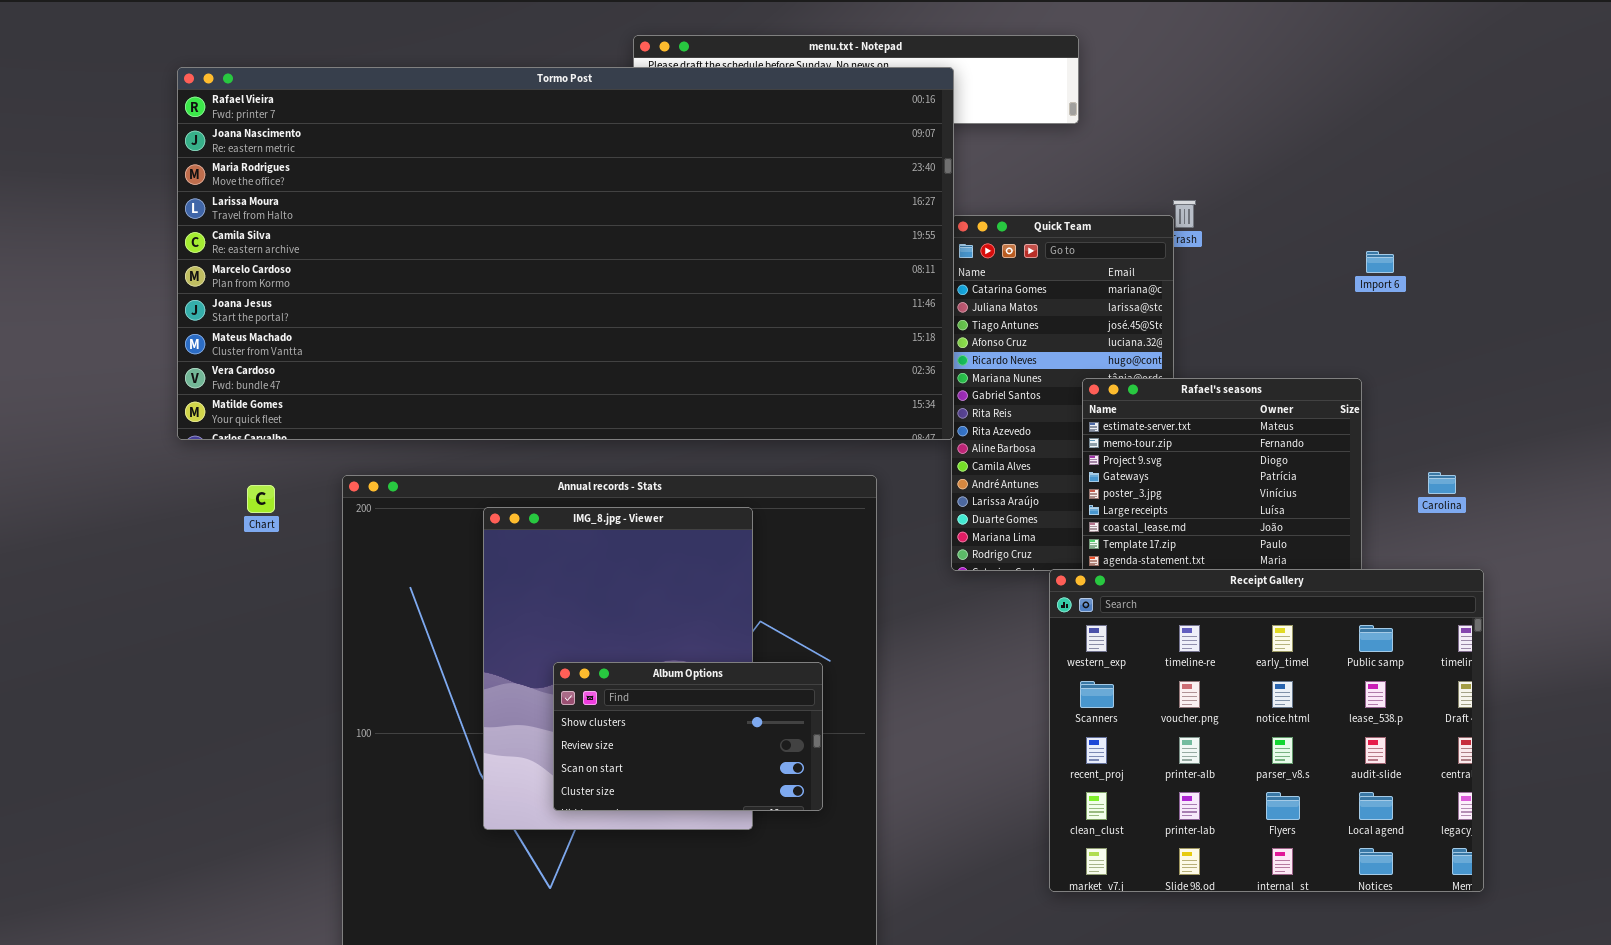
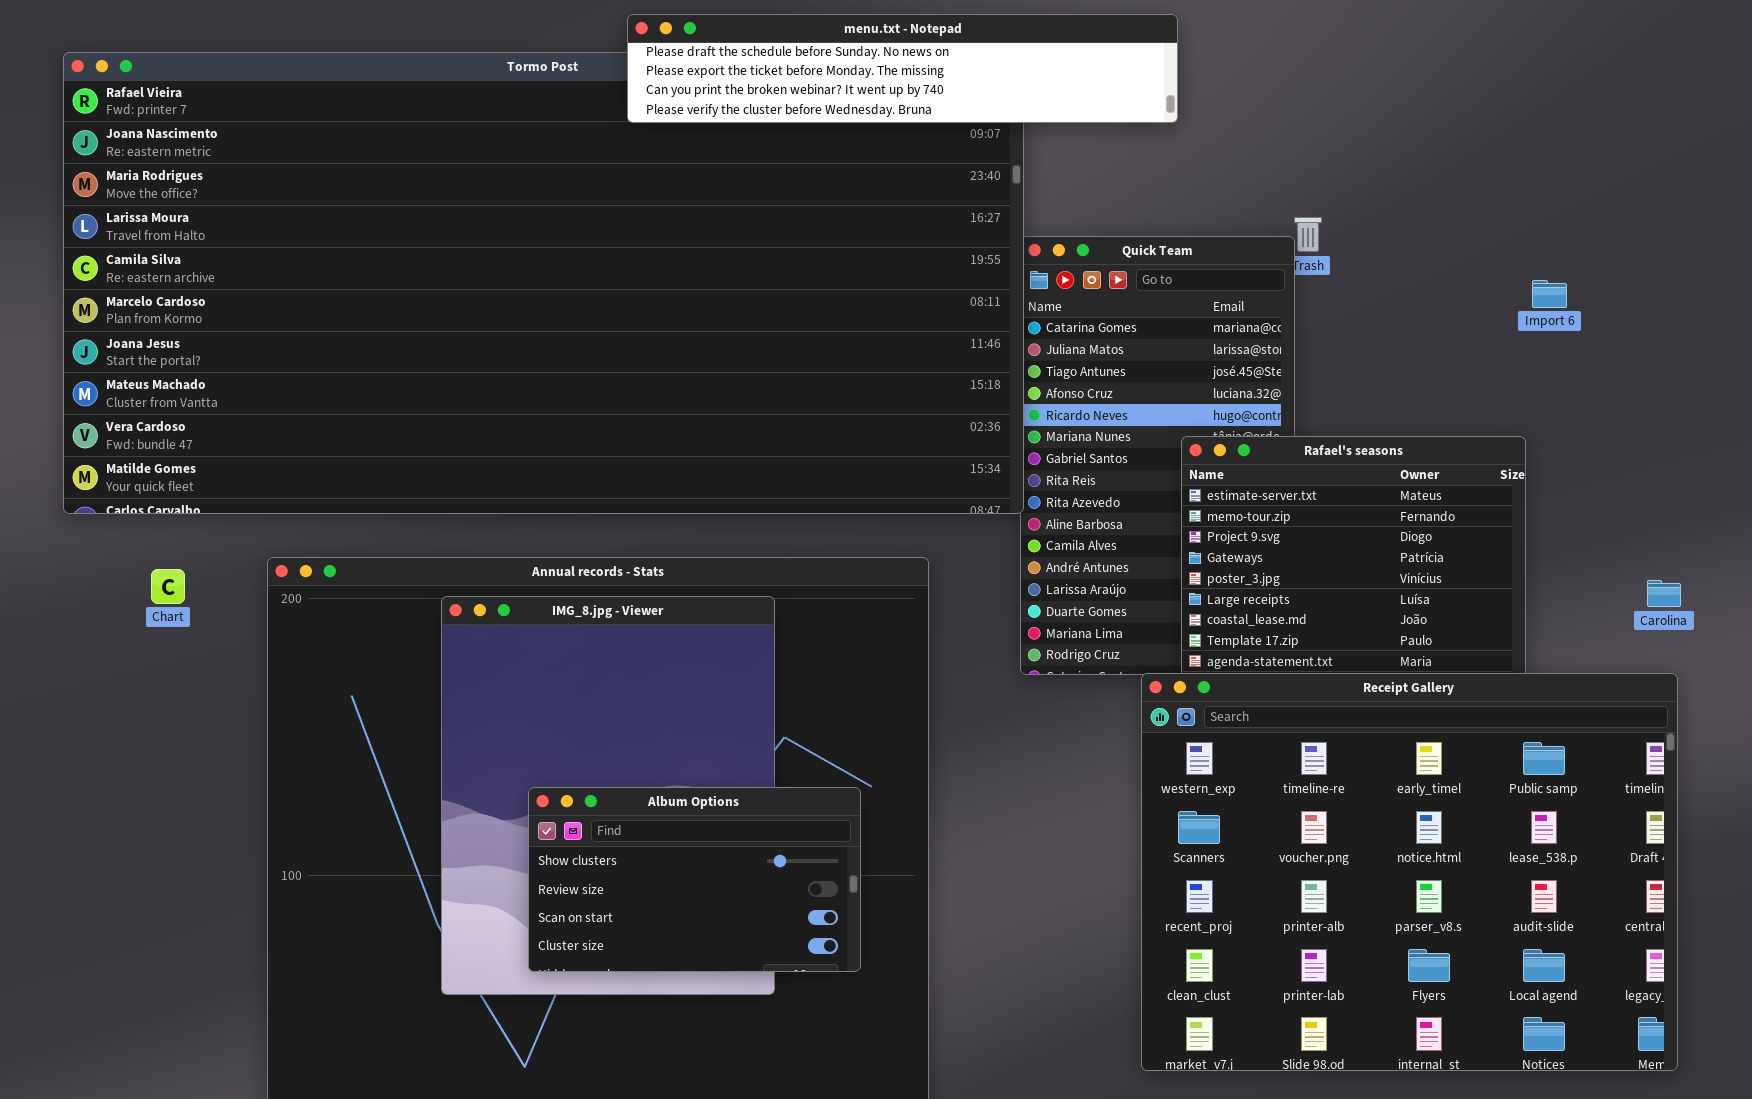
menu.txt - Notepad: [633,35,1079,124] -> [627,14,1178,123], raised
Carolina: [1428,472,1456,494] -> [1647,580,1681,607], moved

